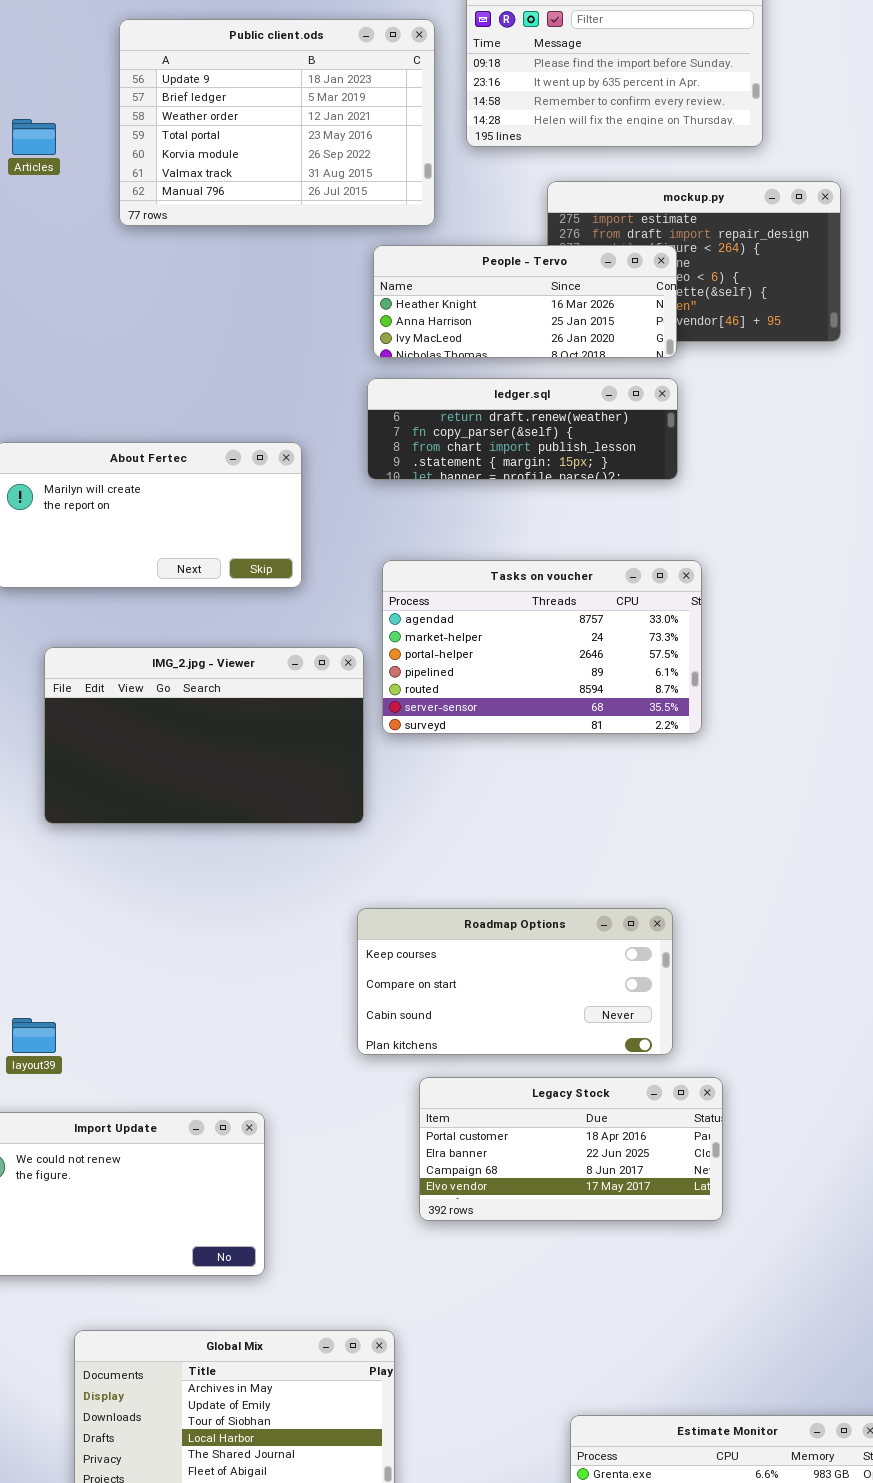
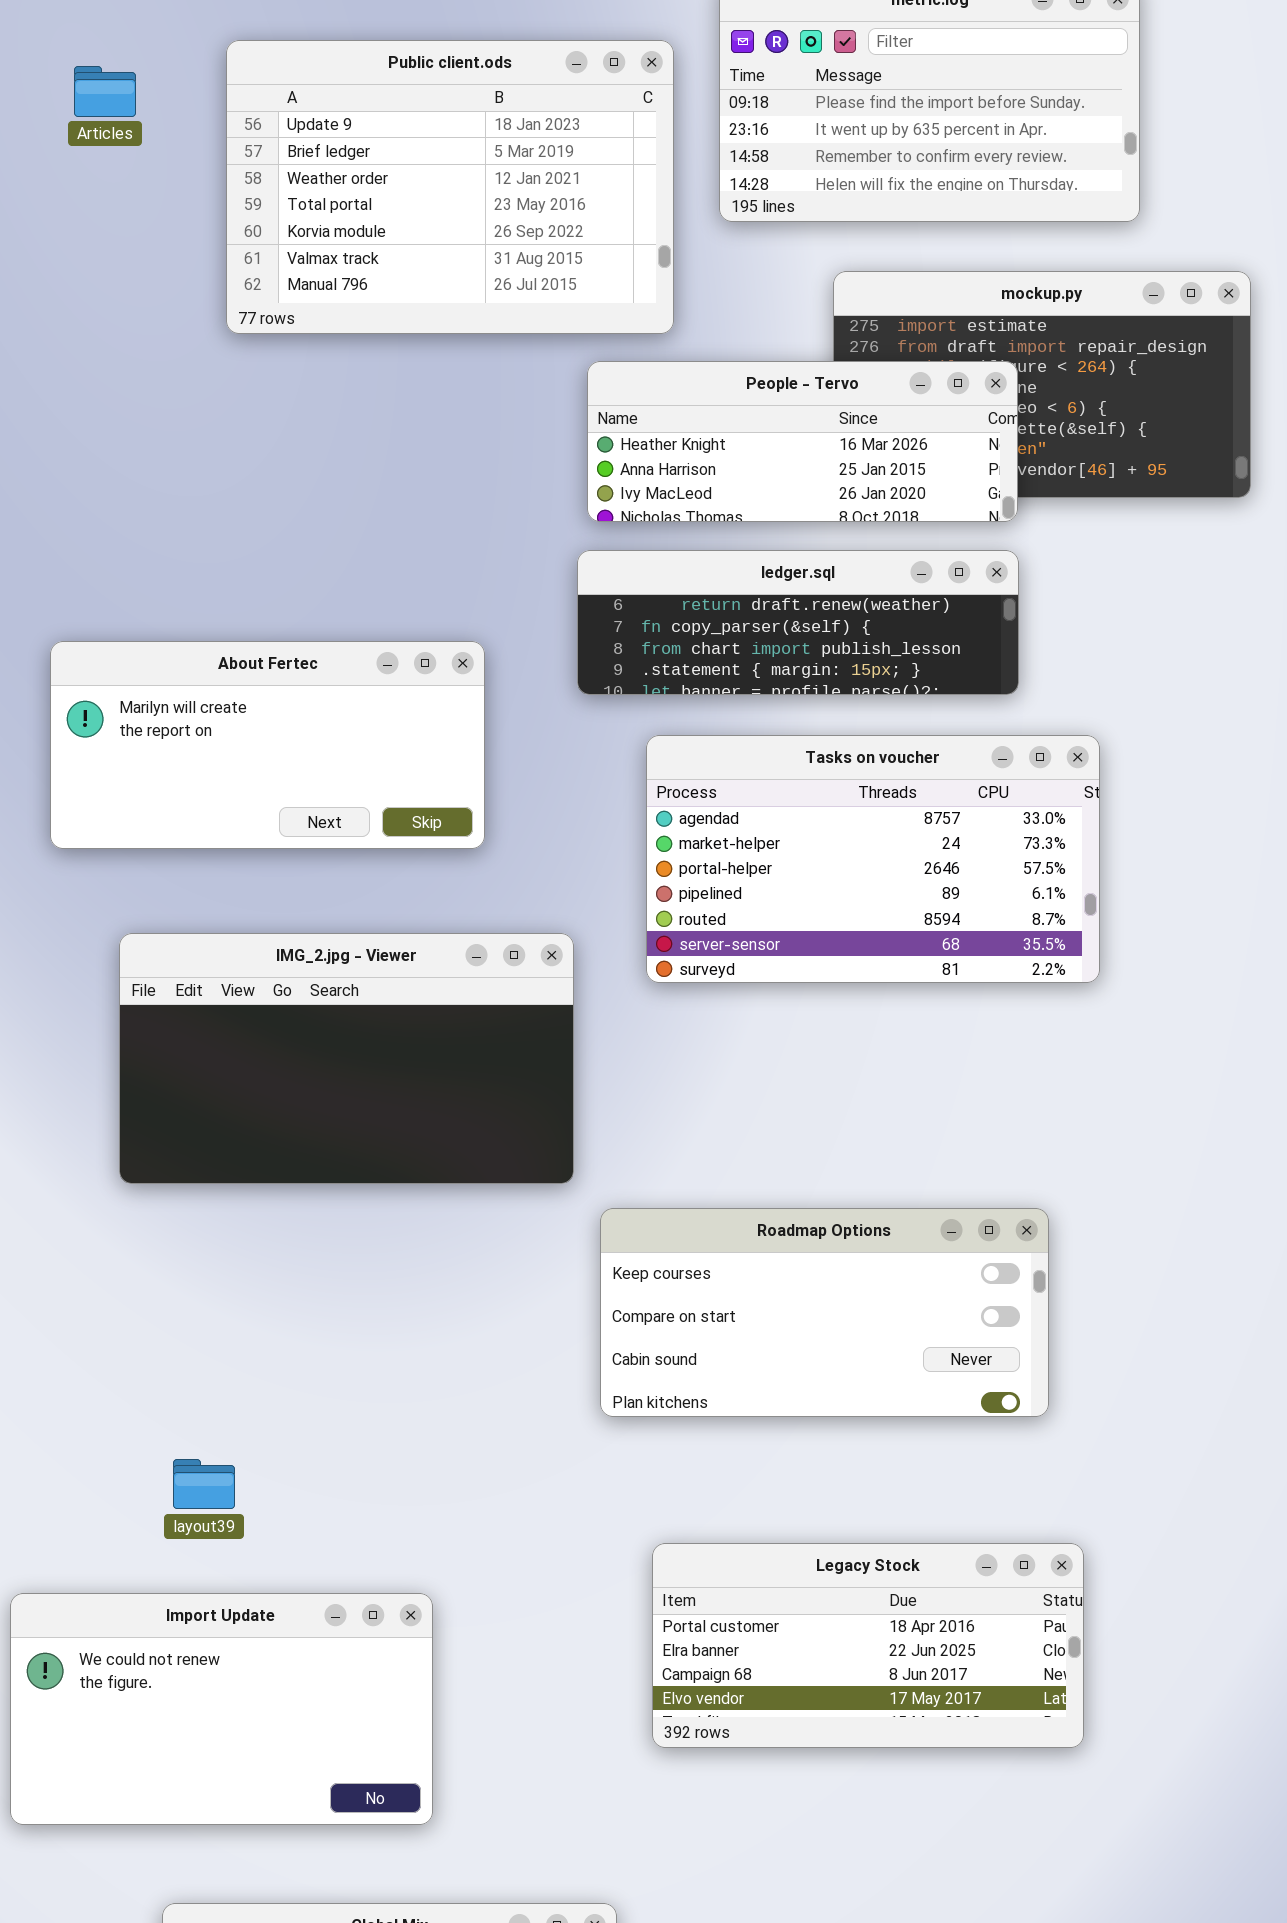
Articles: [12,119,56,155] -> [74,66,136,117], moved
Tasks on voucher: [382,560,702,734] -> [646,735,1100,983], moved
Roadmap Options: [357,908,673,1055] -> [600,1208,1049,1417], moved
layout39: [12,1018,56,1053] -> [173,1459,235,1509], moved

